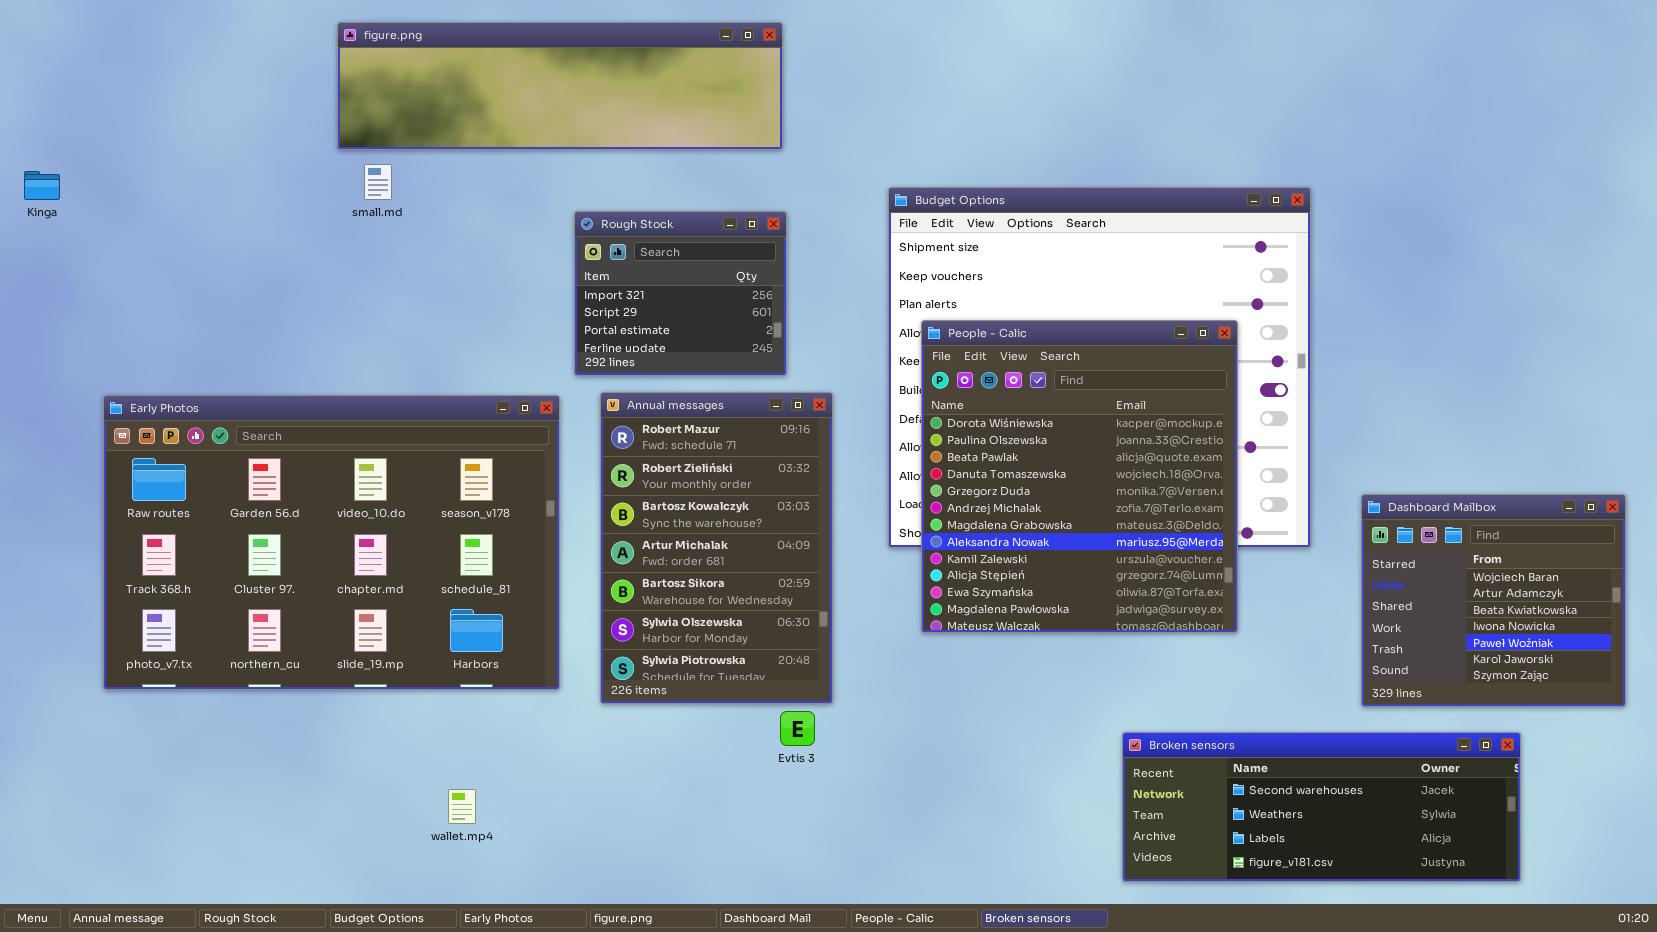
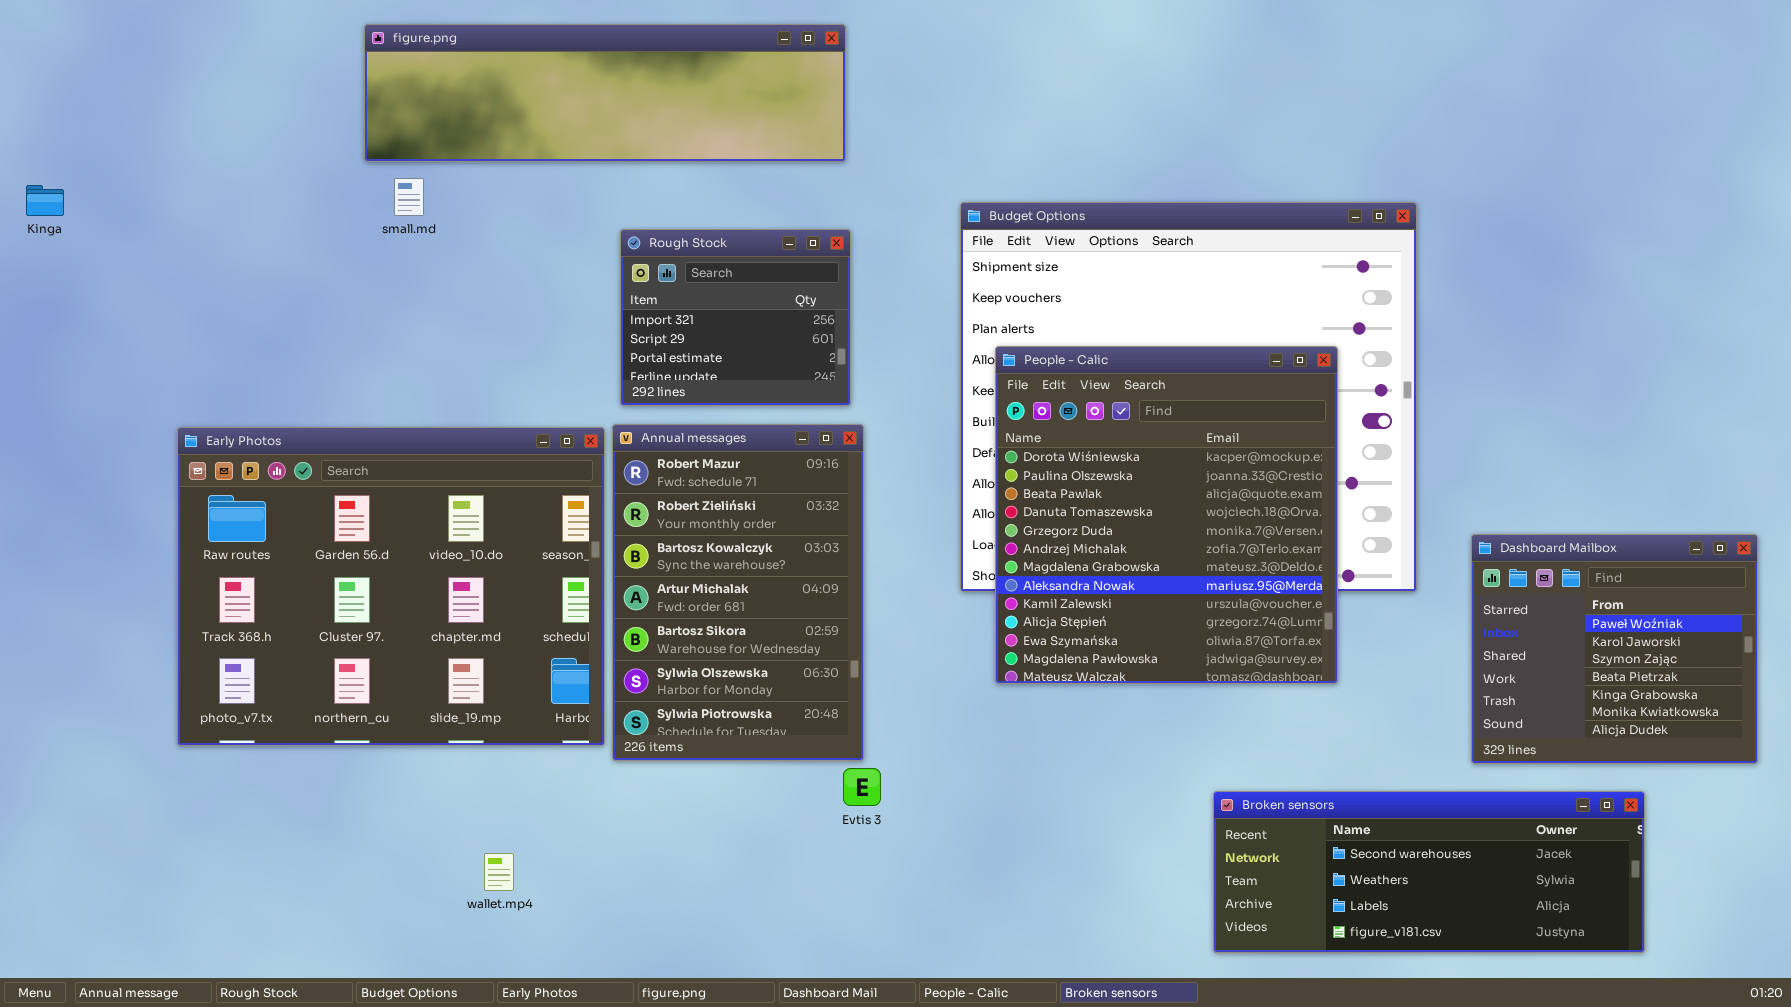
Annual messages: [600,392,833,704] -> [612,424,864,761], moved
Early Photos: [103,395,560,690] -> [177,427,605,746], resized
Dashboard Mailbox: [1361,494,1626,707] -> [1471,534,1758,764], scrolled down 4 rows

